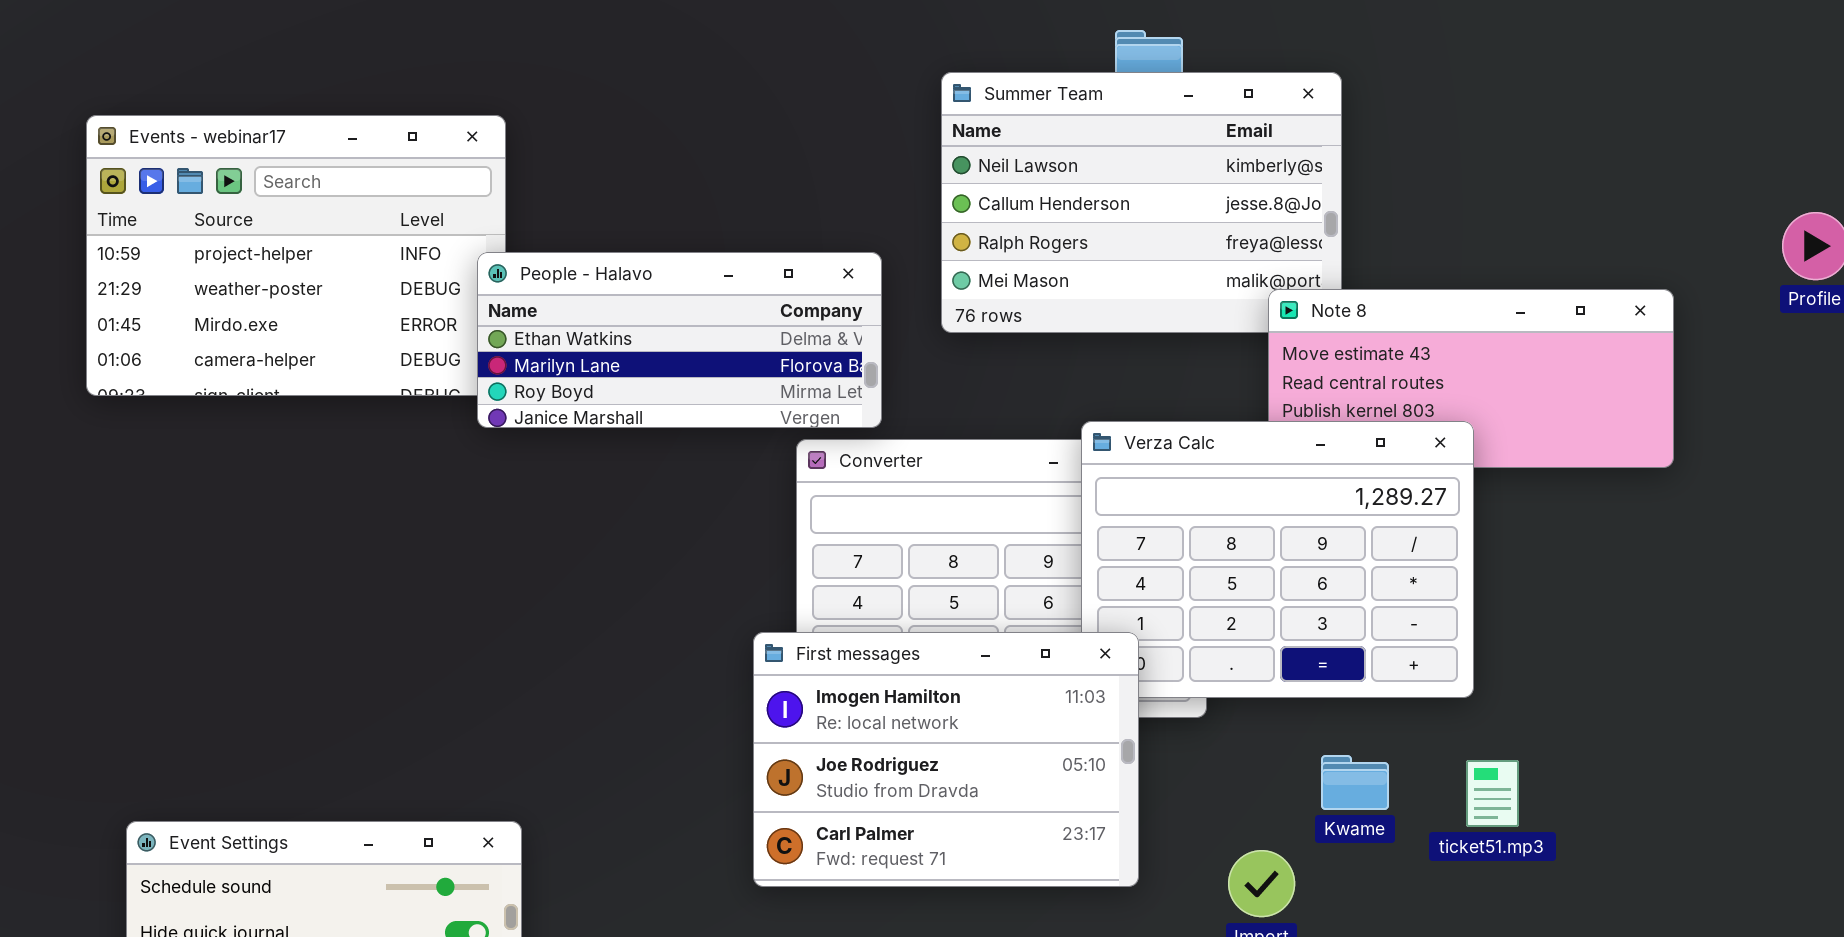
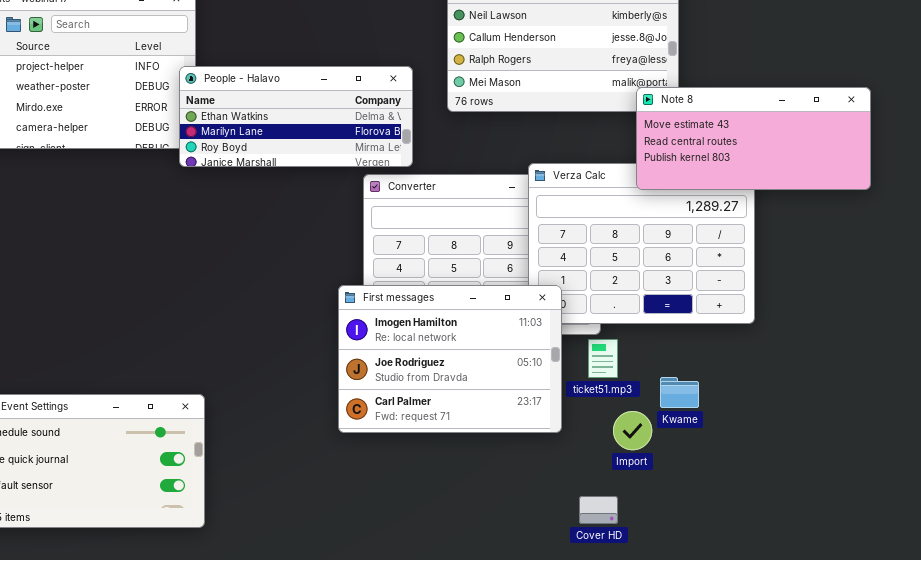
Note 8: [1268,289,1674,468] -> [636,87,871,190], raised
Kwame: [1321,755,1389,810] -> [660,377,699,408], moved
ticket51.mp3: [1466,760,1519,827] -> [588,339,618,378], moved

